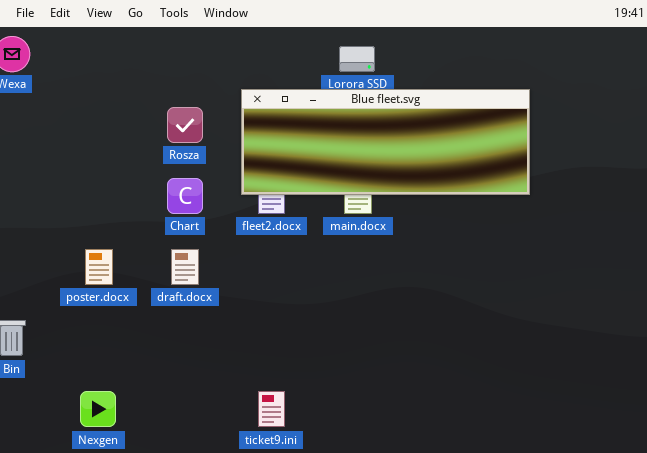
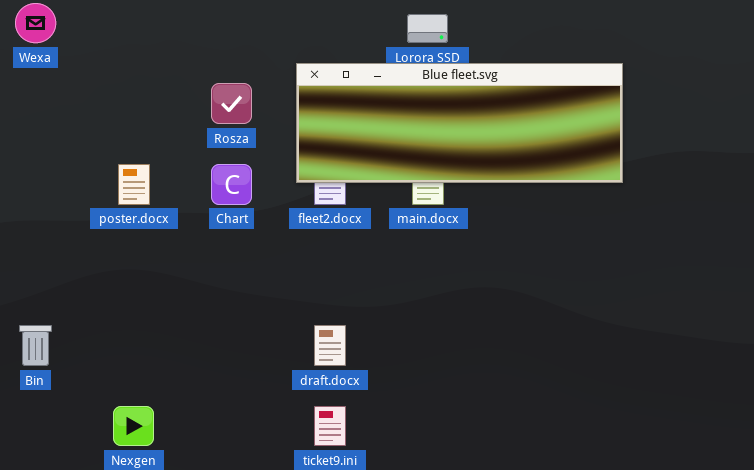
poster.docx: [85,249,113,285] -> [118,164,150,205], moved
draft.docx: [171,249,199,285] -> [314,325,346,366], moved

